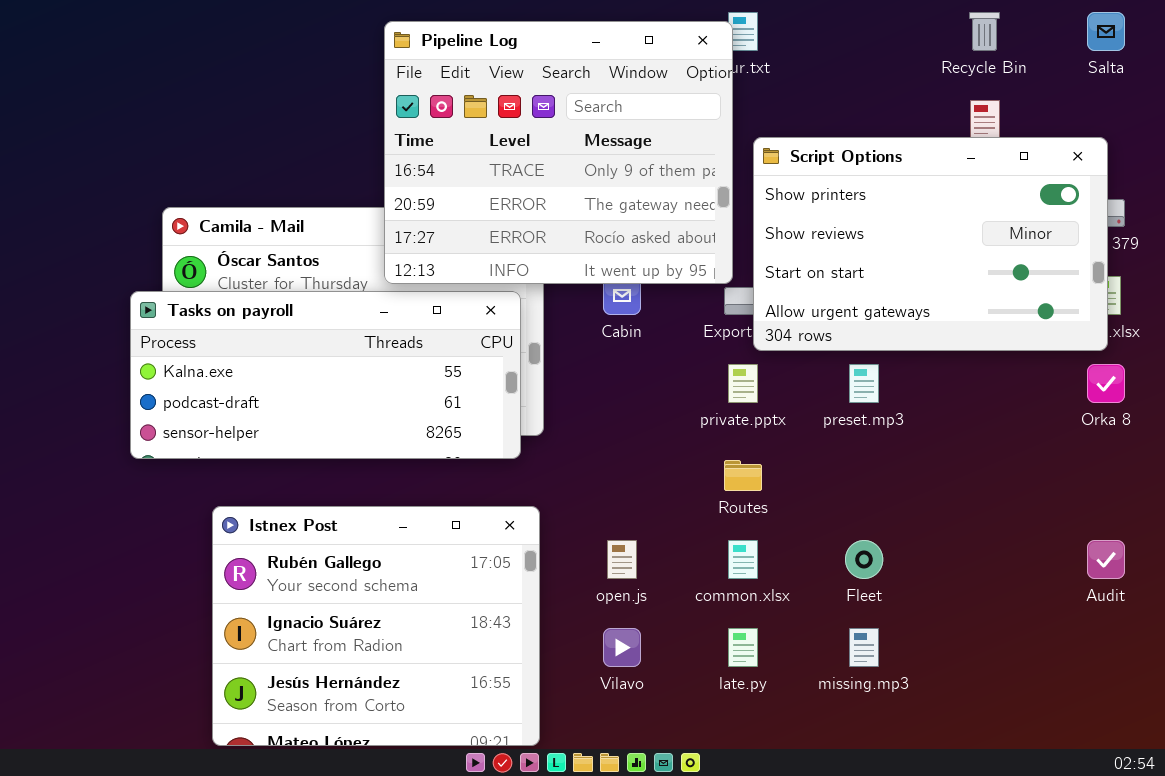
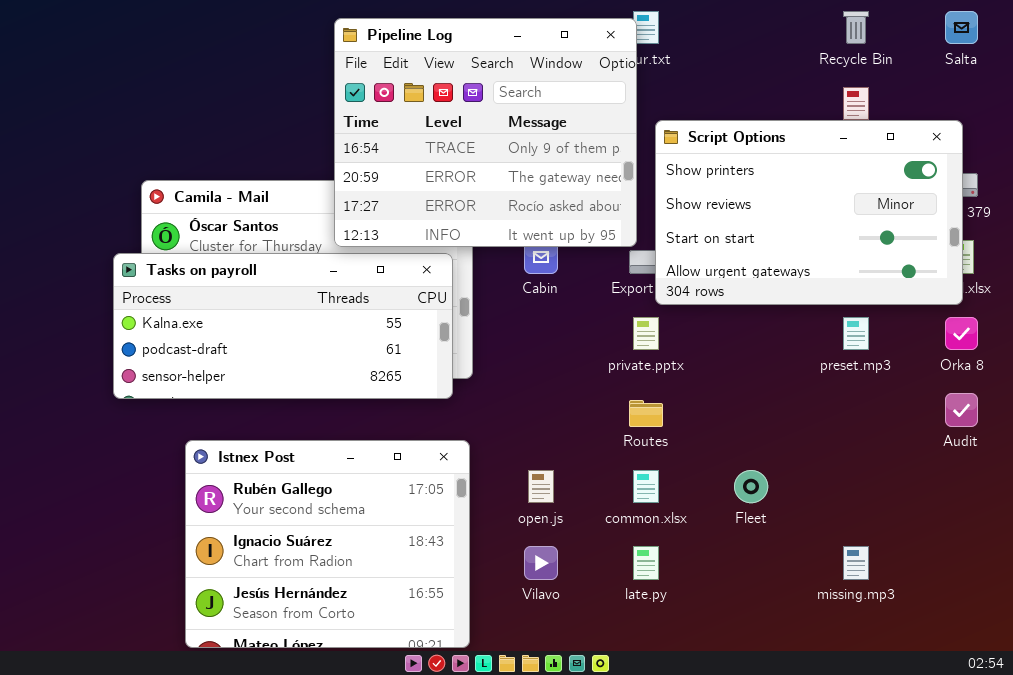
preset.mp3: [849,364,879,403] -> [843,317,869,350], moved
Audit: [1087,540,1125,579] -> [945,393,978,427], moved
missing.mp3: [849,628,879,667] -> [843,546,869,580], moved

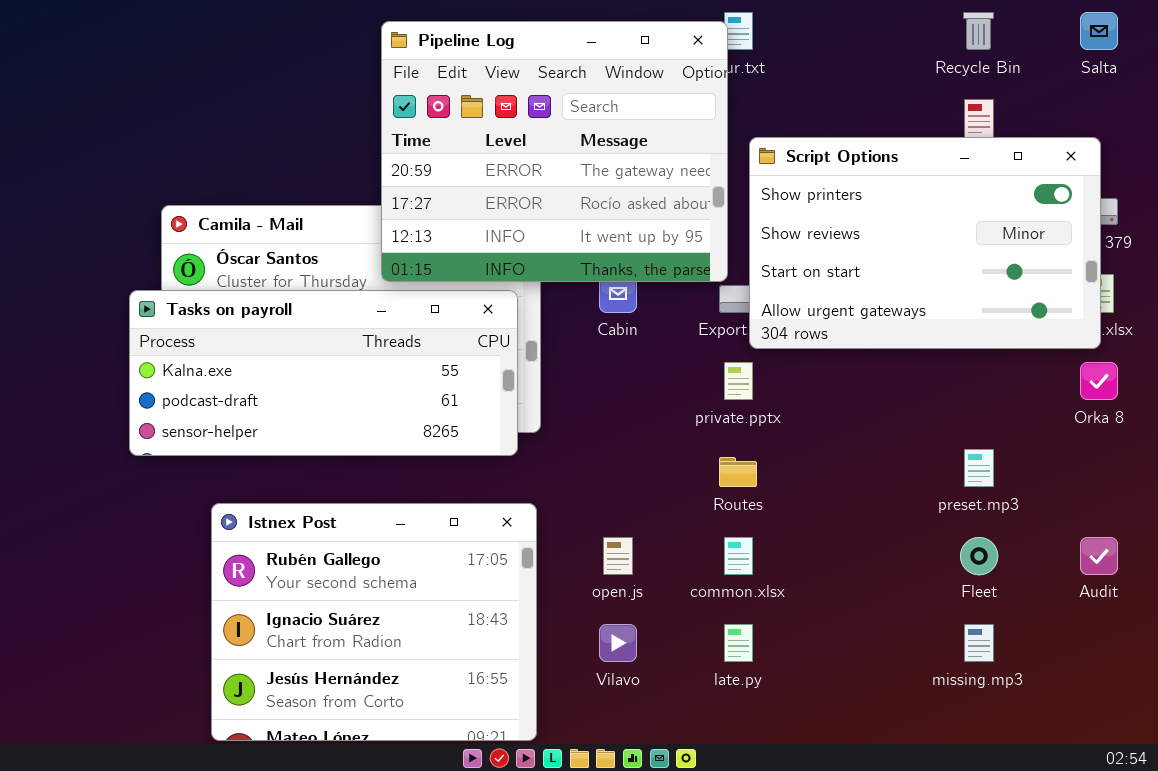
Pipeline Log: [334,18,637,247] -> [381,21,728,282], scrolled down 1 row
preset.mp3: [843,317,869,350] -> [964,449,994,487], moved
Audit: [945,393,978,427] -> [1080,537,1118,575], moved
Fleet: [734,470,768,503] -> [960,537,998,575], moved

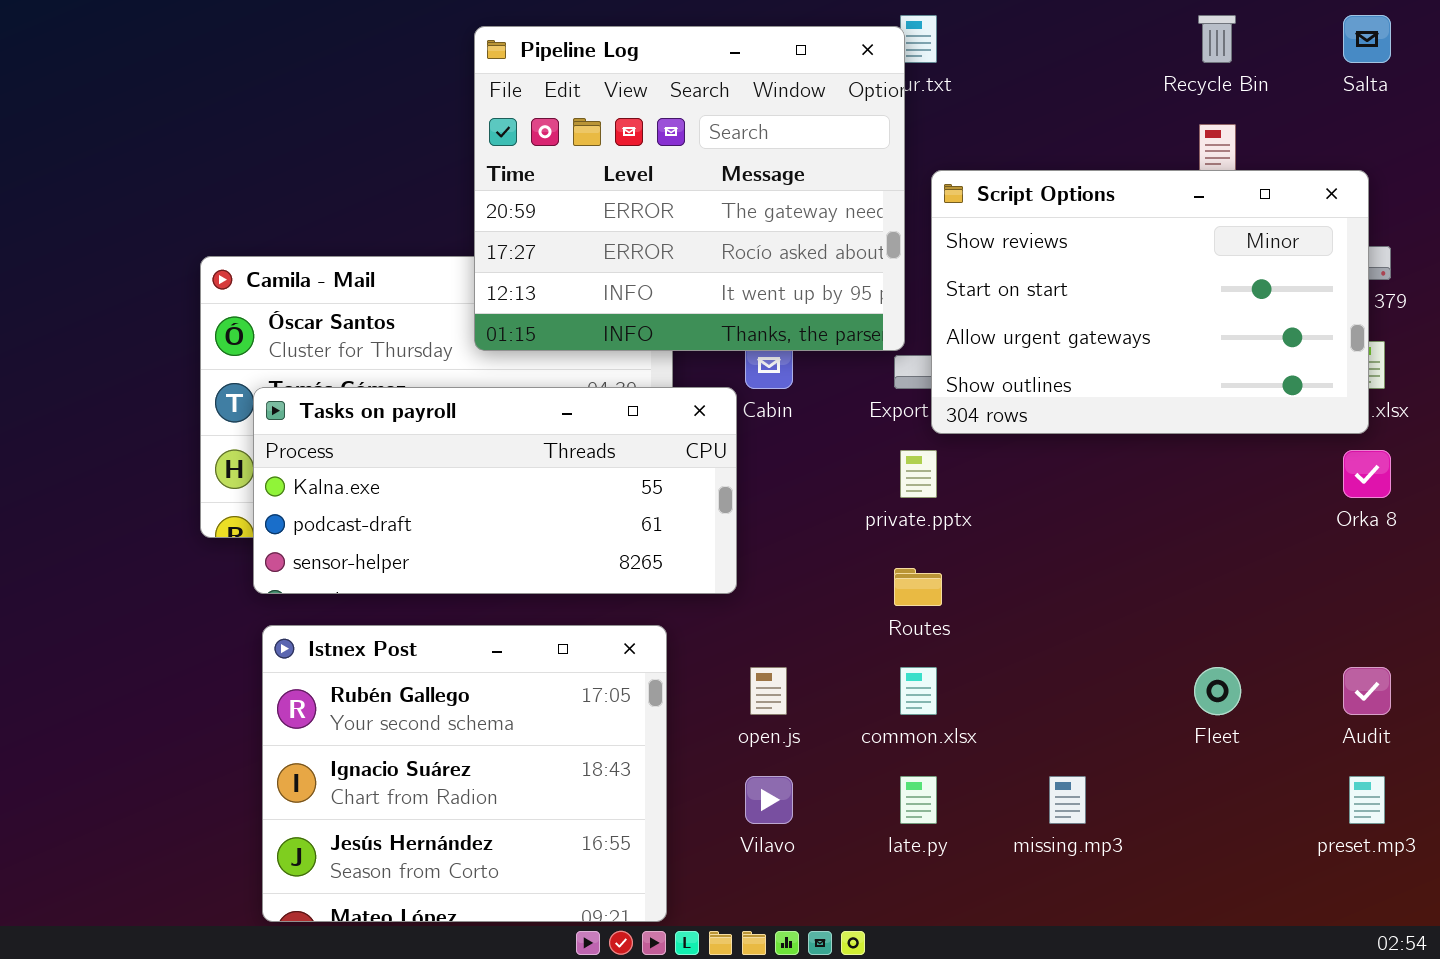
Script Options: [749,137,1101,349] -> [931,170,1369,434], scrolled down 1 row
Tasks on payroll: [129,290,518,456] -> [253,387,737,594], moved
preset.mp3: [964,449,994,487] -> [1349,776,1385,824], moved
missing.mp3: [964,624,994,662] -> [1049,776,1086,824], moved

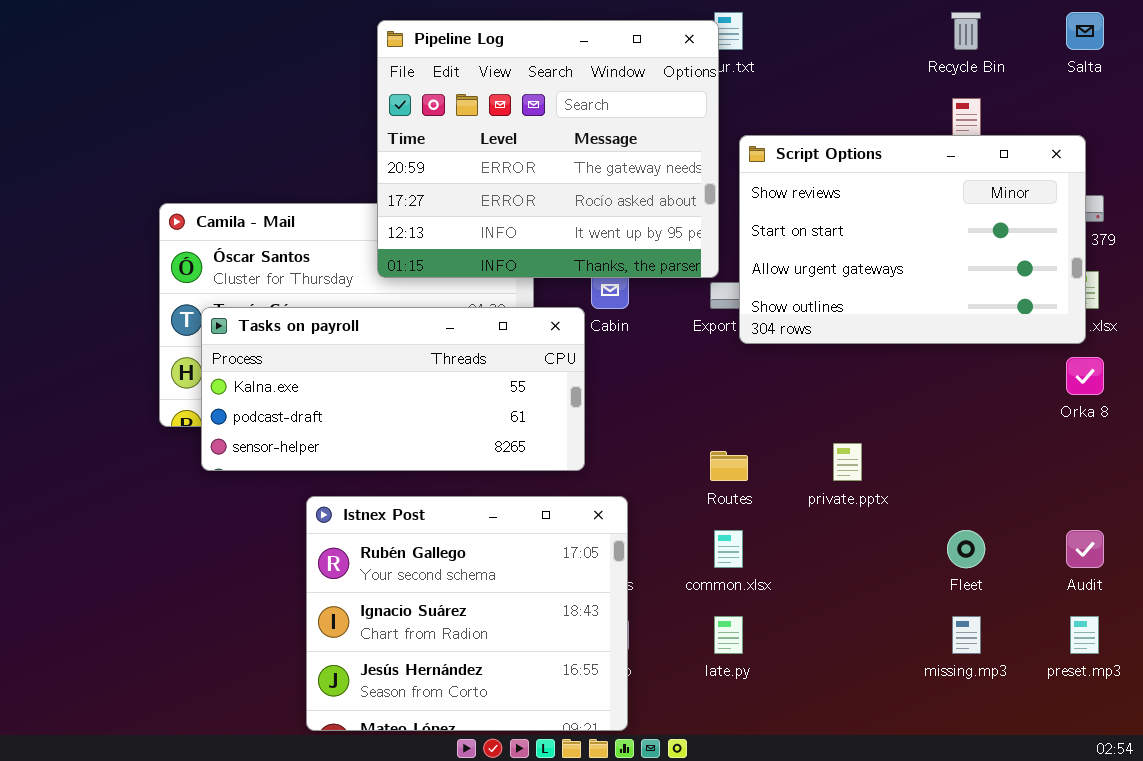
private.pptx: [900,450,937,498] -> [833,443,862,481], moved
Istnex Post: [262,625,667,922] -> [306,496,628,731], moved
missing.mp3: [1049,776,1086,824] -> [952,616,981,654], moved

